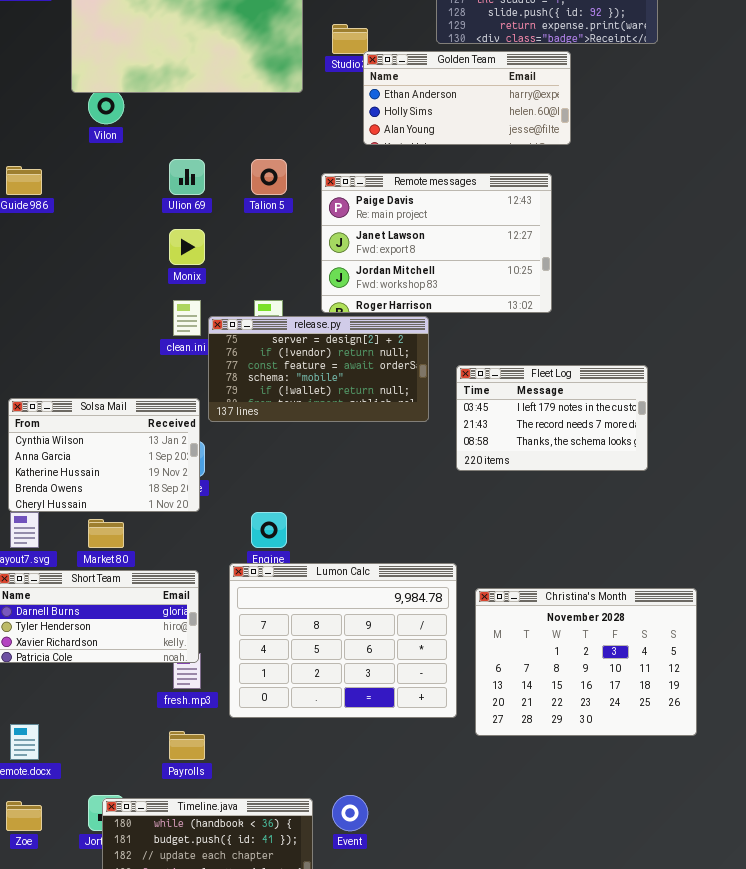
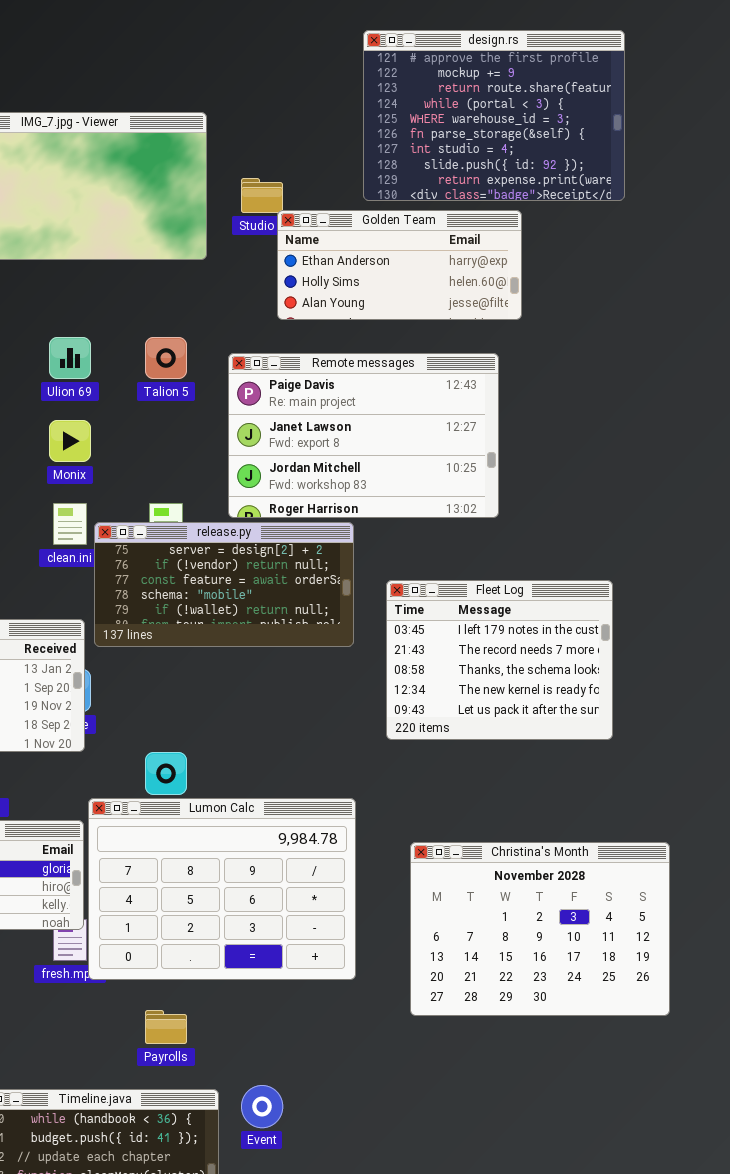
Fleet Log: [456,365,648,471] -> [386,580,613,740], resized
Lumon Calc: [229,563,457,718] -> [88,798,356,980], moved
Payrolls: [169,731,205,760] -> [145,1010,187,1044], moved

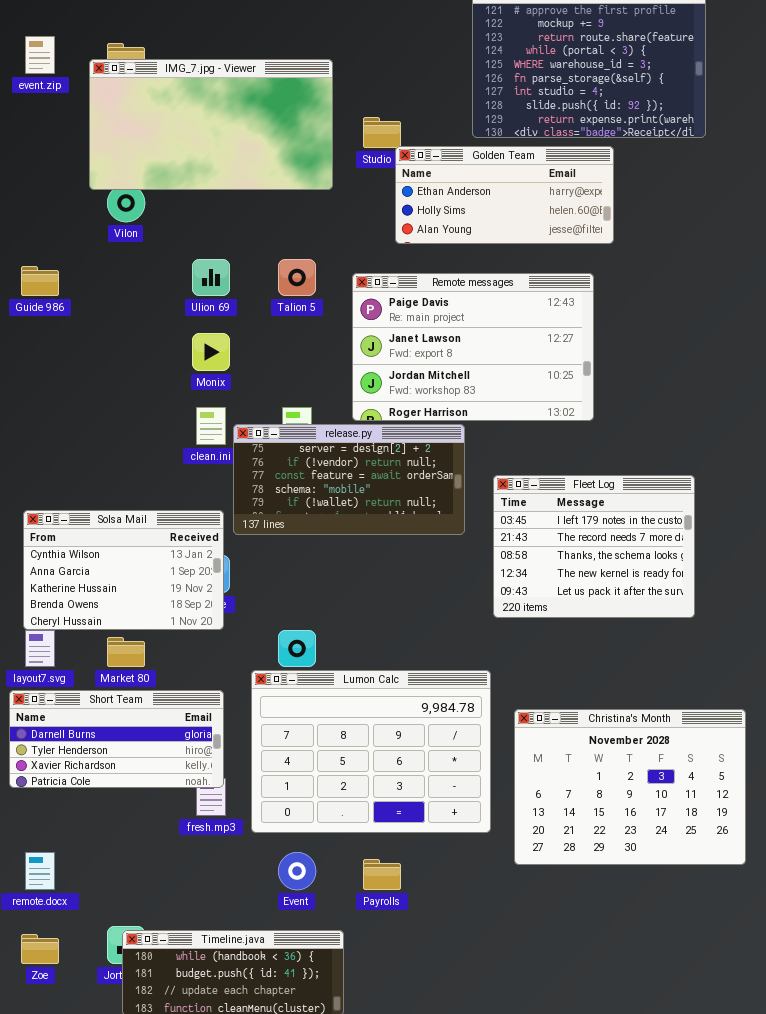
Lumon Calc: [88,798,356,980] -> [251,670,491,833], moved
Payrolls: [145,1010,187,1044] -> [363,859,401,890], moved
Event: [241,1085,283,1128] -> [278,852,316,890], moved

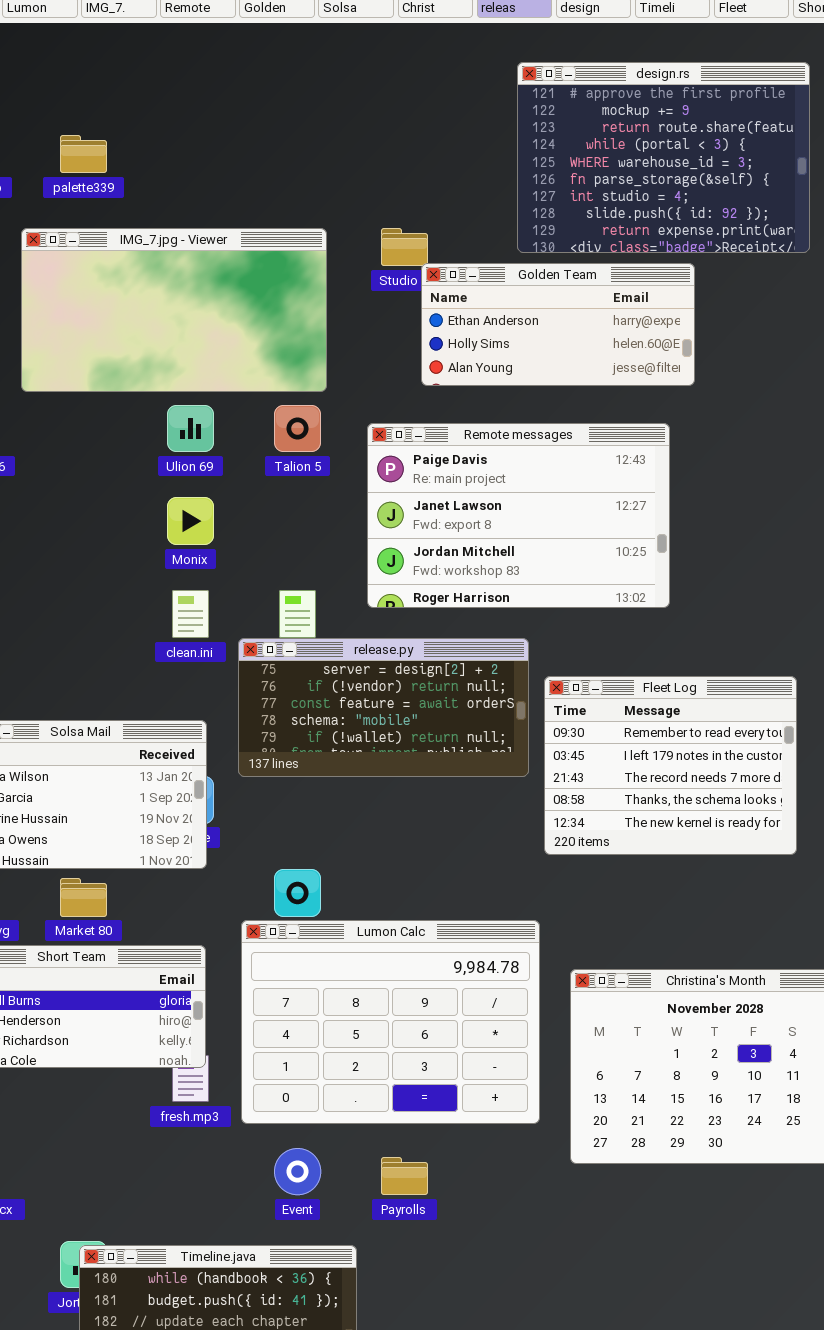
IMG_7.jpg - Viewer: [89,59,333,190] -> [21,228,327,392], moved
release.py: [233,424,465,535] -> [238,638,529,777], moved
Fleet Log: [493,475,695,618] -> [544,676,797,855], scrolled up 1 row

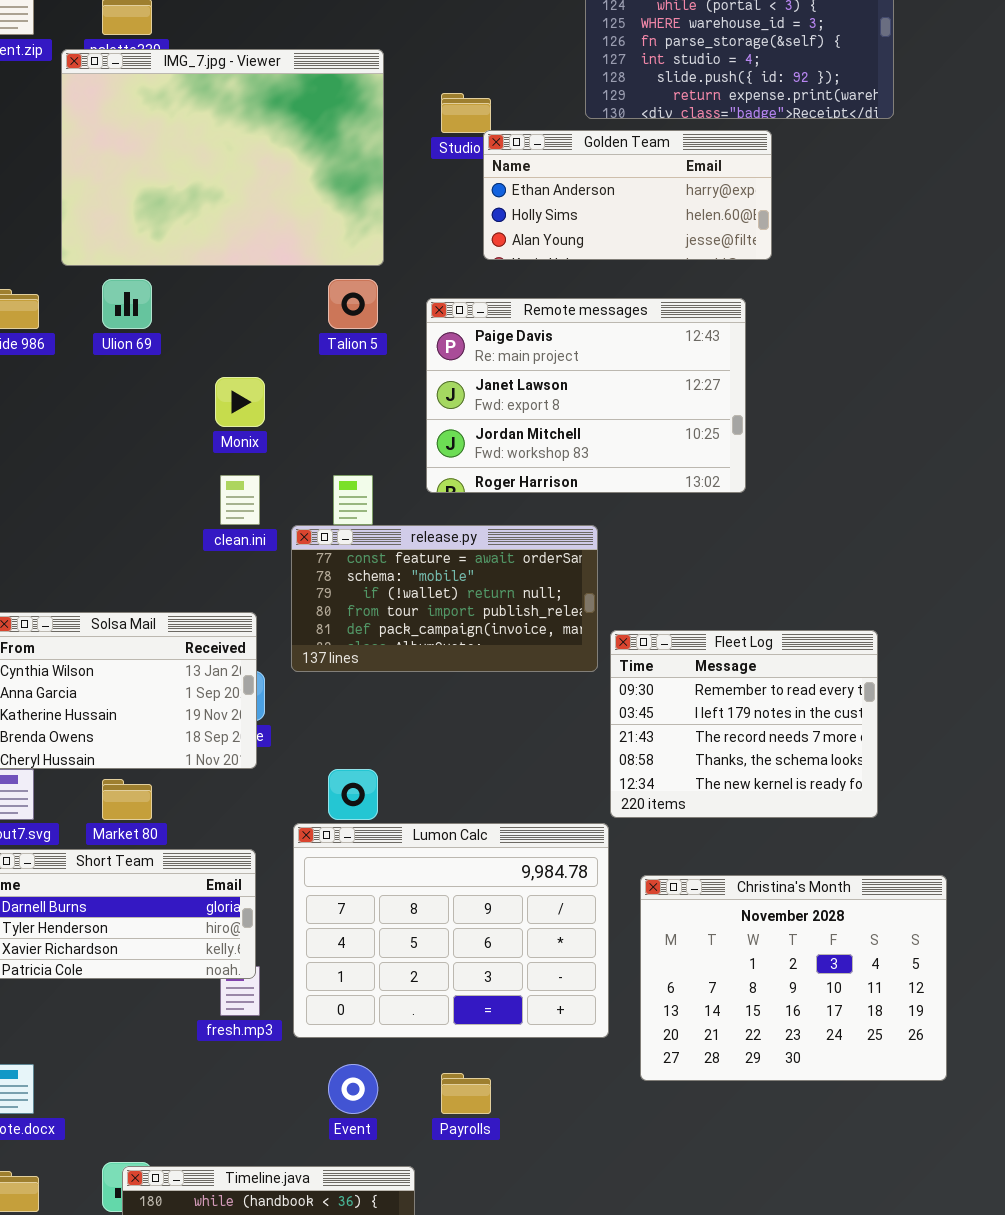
IMG_7.jpg - Viewer: [21,228,327,392] -> [61,49,384,266], resized
Ulion 69: [167,405,214,452] -> [102,279,152,329], moved
release.py: [238,638,529,777] -> [291,525,598,672], scrolled down 2 rows
Fleet Log: [544,676,797,855] -> [610,630,878,818], moved

